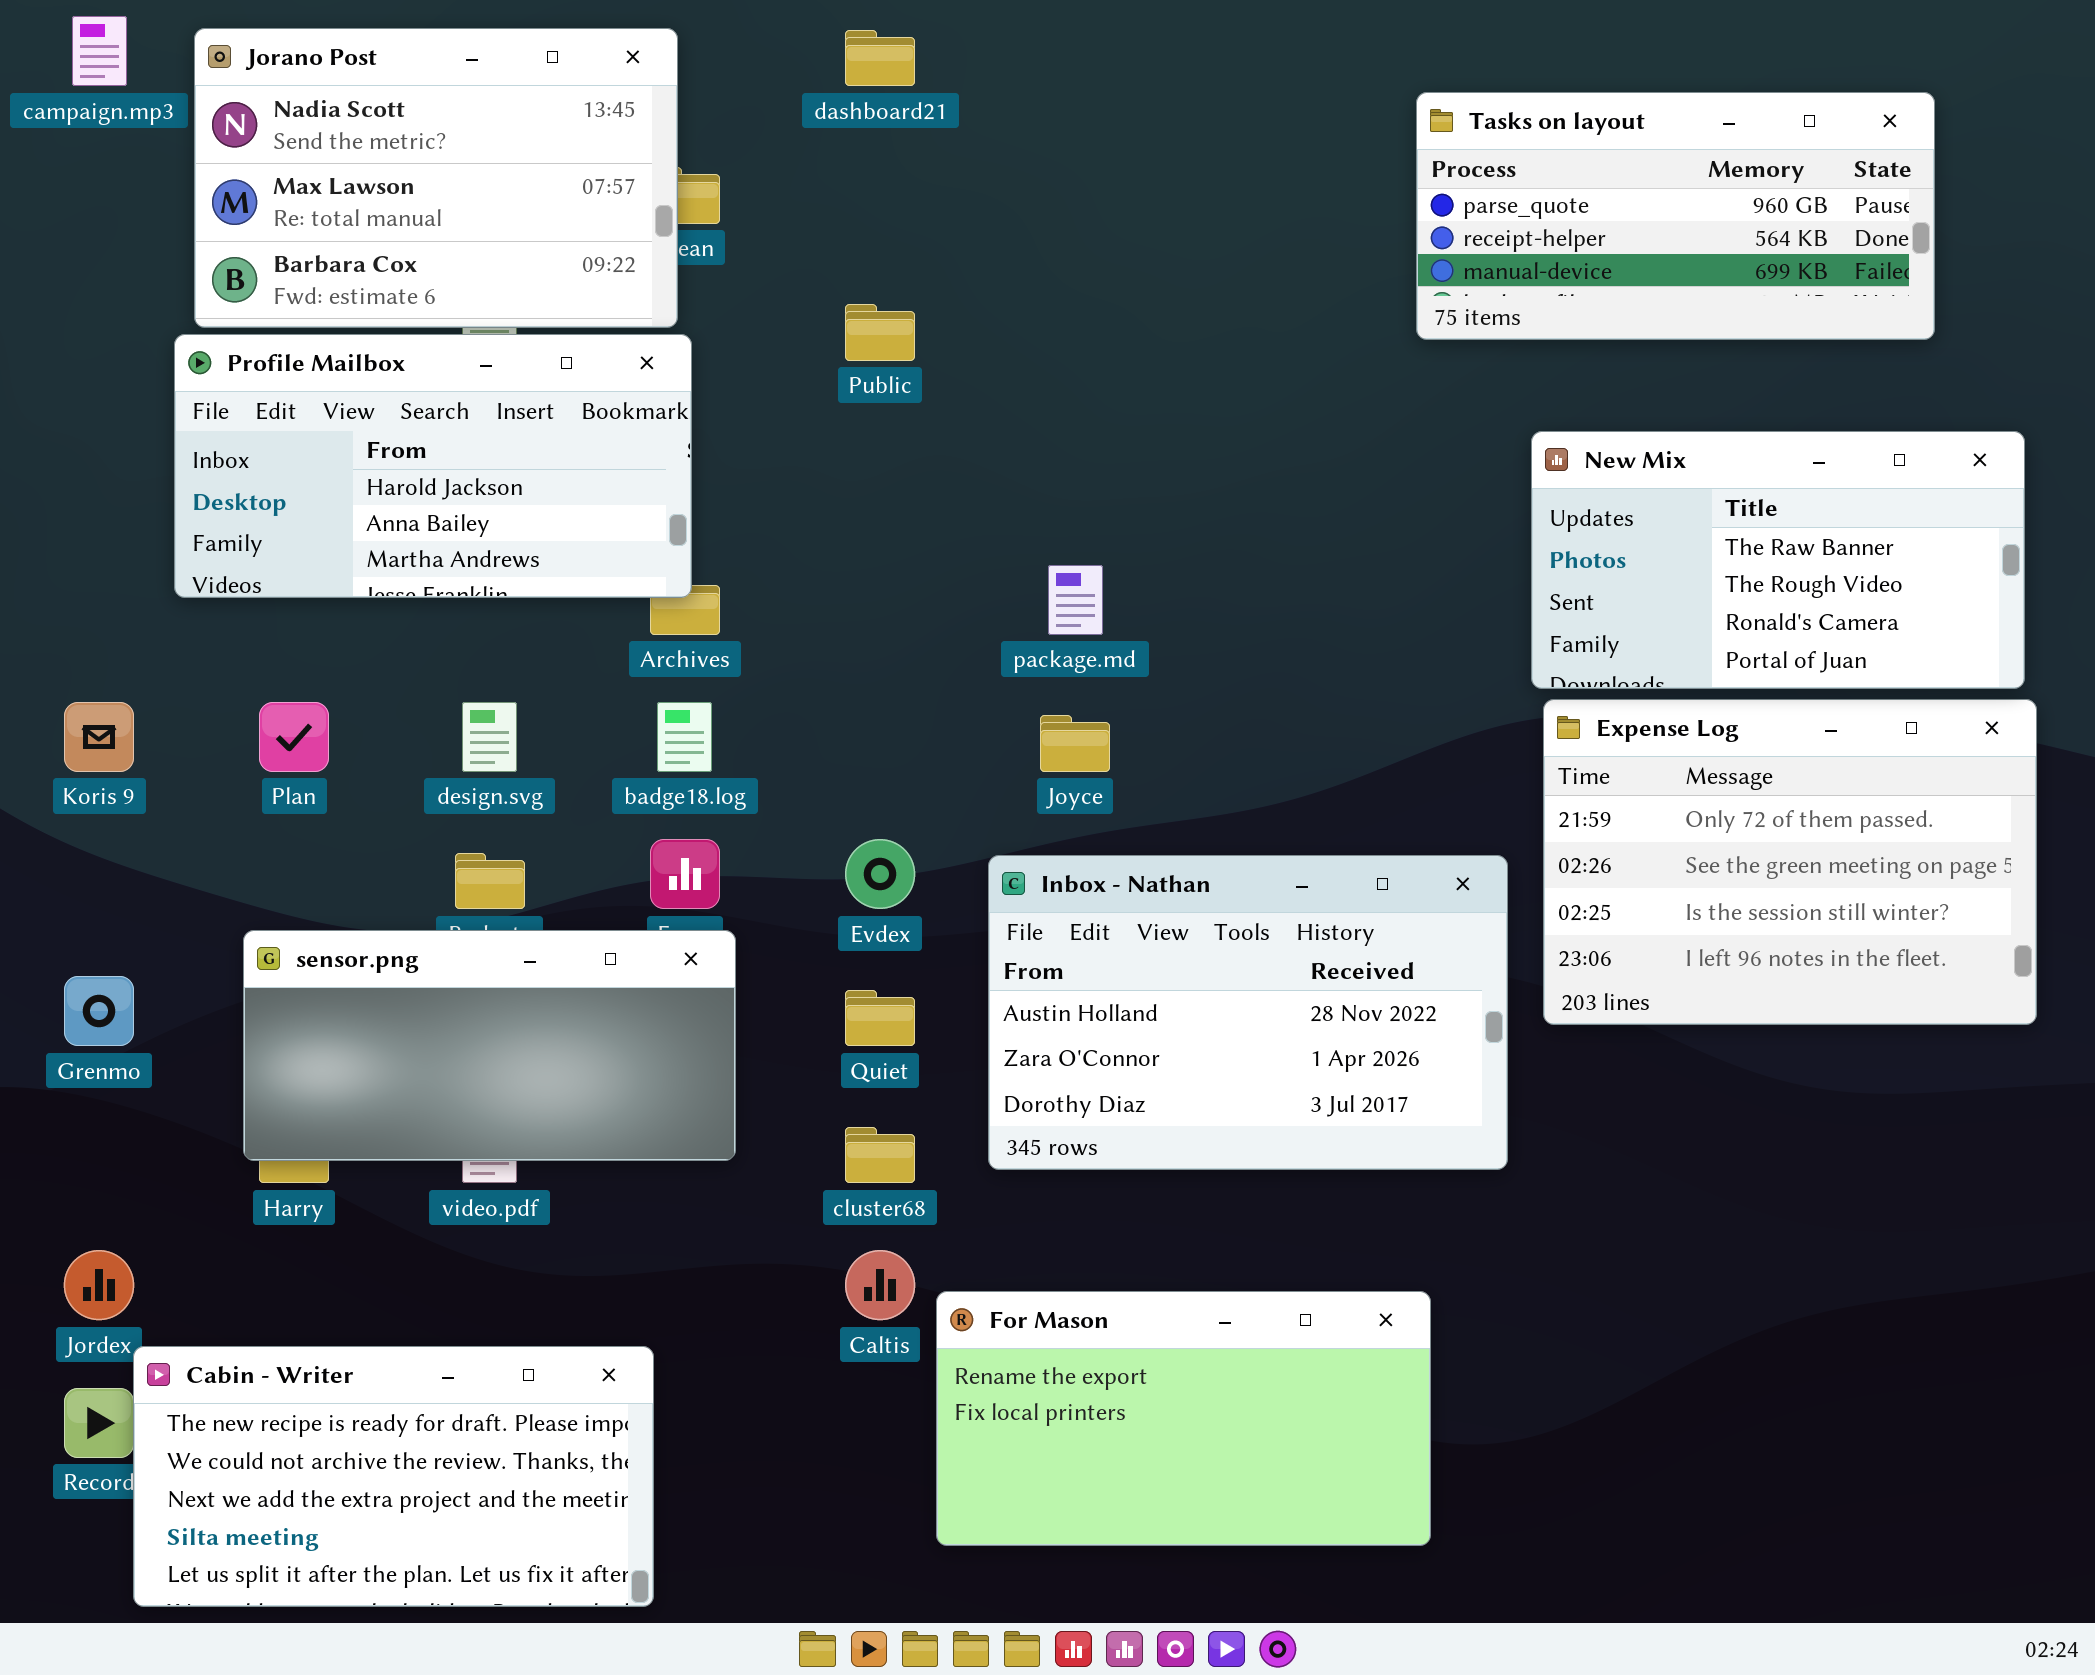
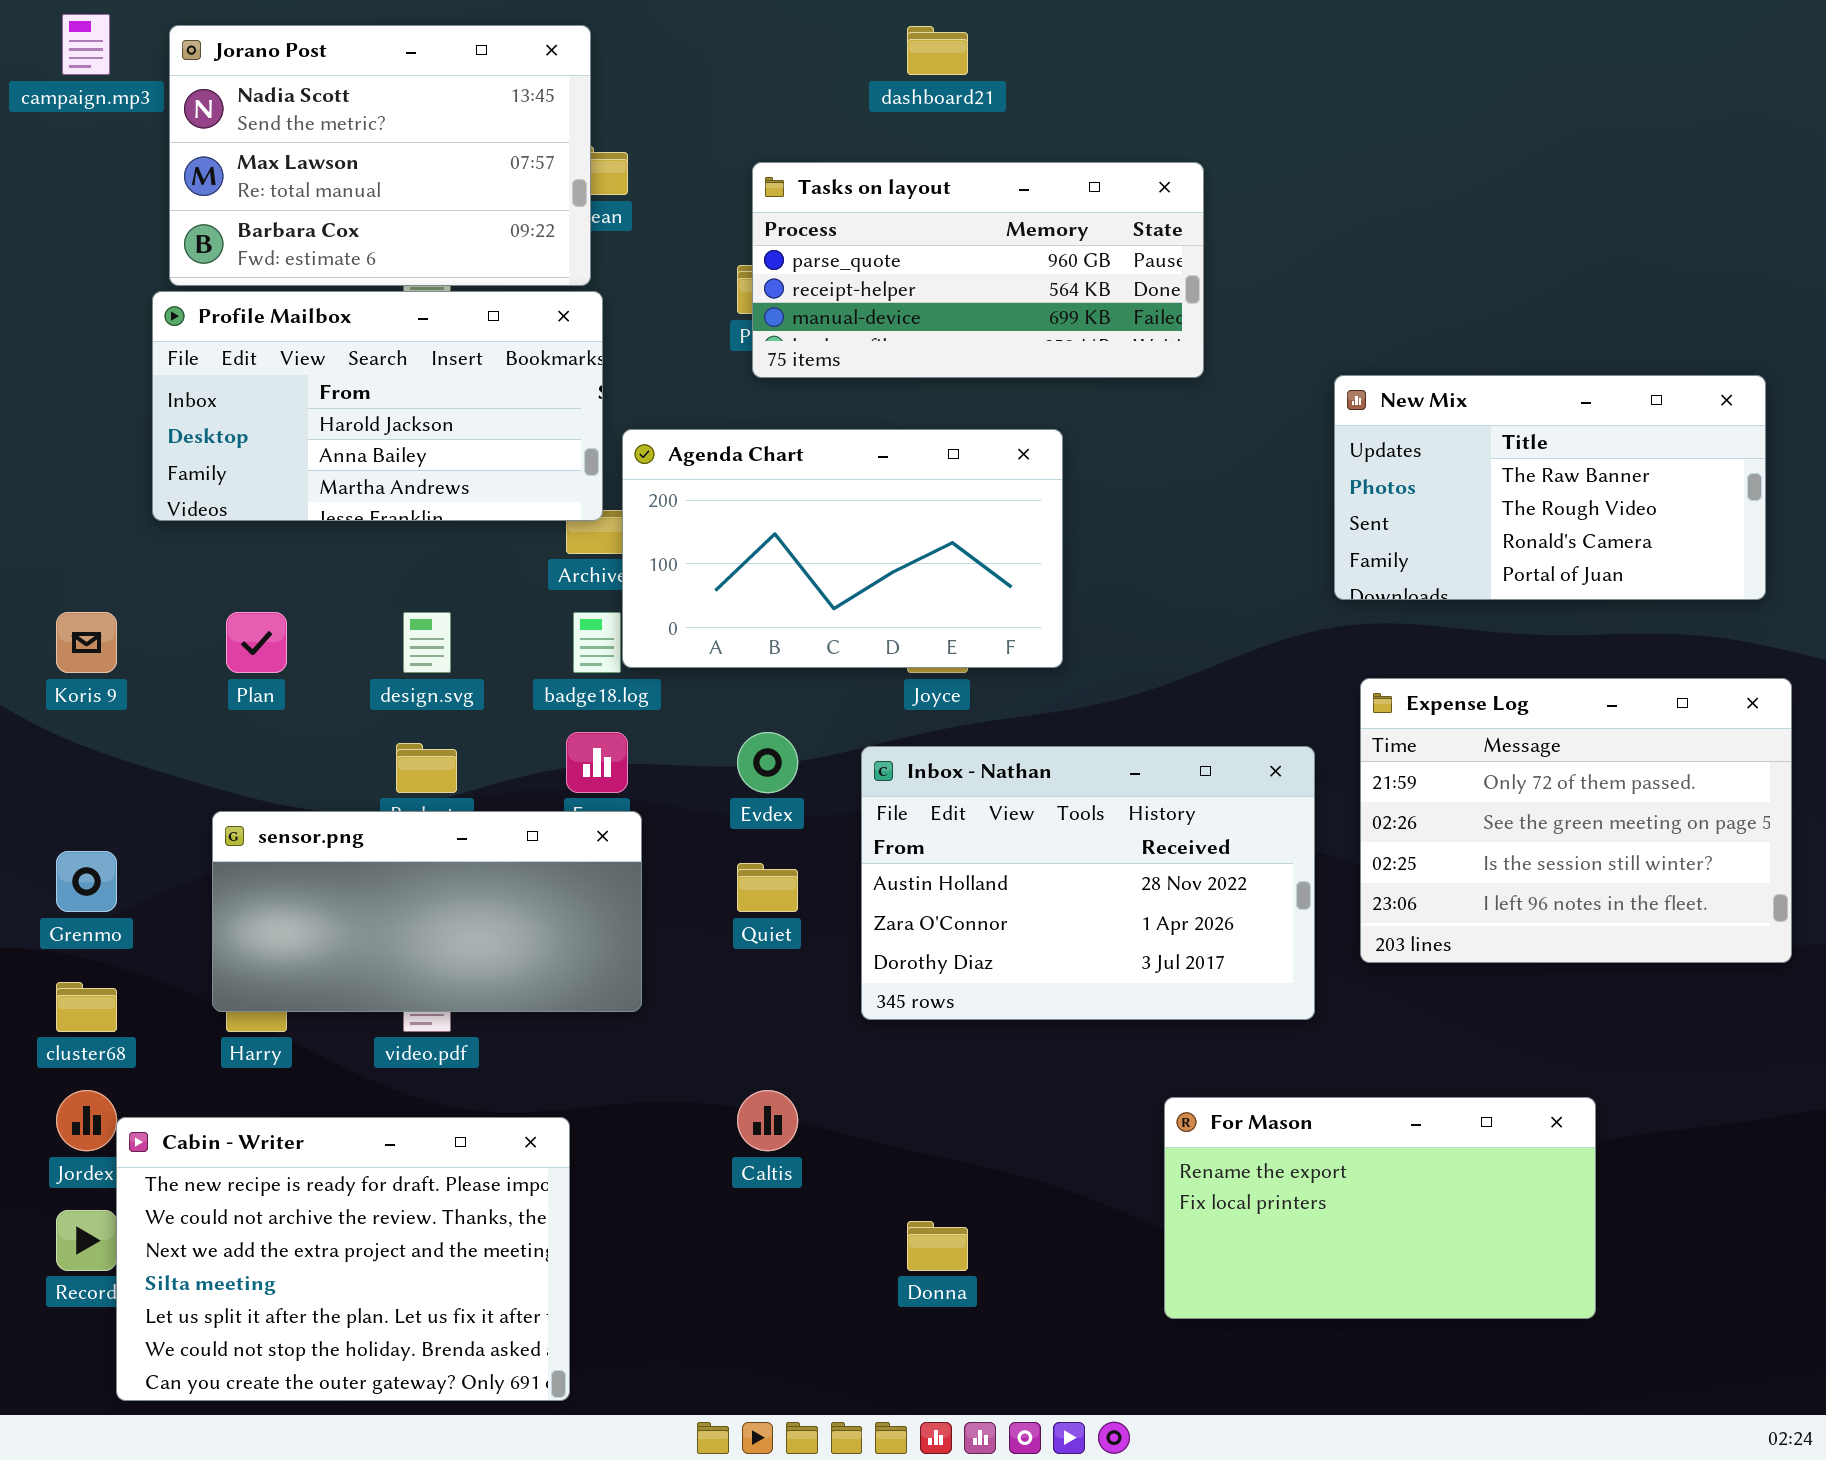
dashboard21: [845,30,915,86] -> [907,26,968,75], moved
Tasks on layout: [1416,92,1935,340] -> [752,162,1204,378], moved
Agenda Chart: none -> [622,429,1063,668], opened
Expense Log: [1543,699,2037,1025] -> [1360,678,1792,963], moved
cluster68: [845,1127,915,1183] -> [56,982,117,1032], moved
For Mason: [936,1291,1431,1546] -> [1164,1097,1596,1319], moved
Cabin - Writer: [133,1346,654,1607] -> [116,1117,570,1401], resized

